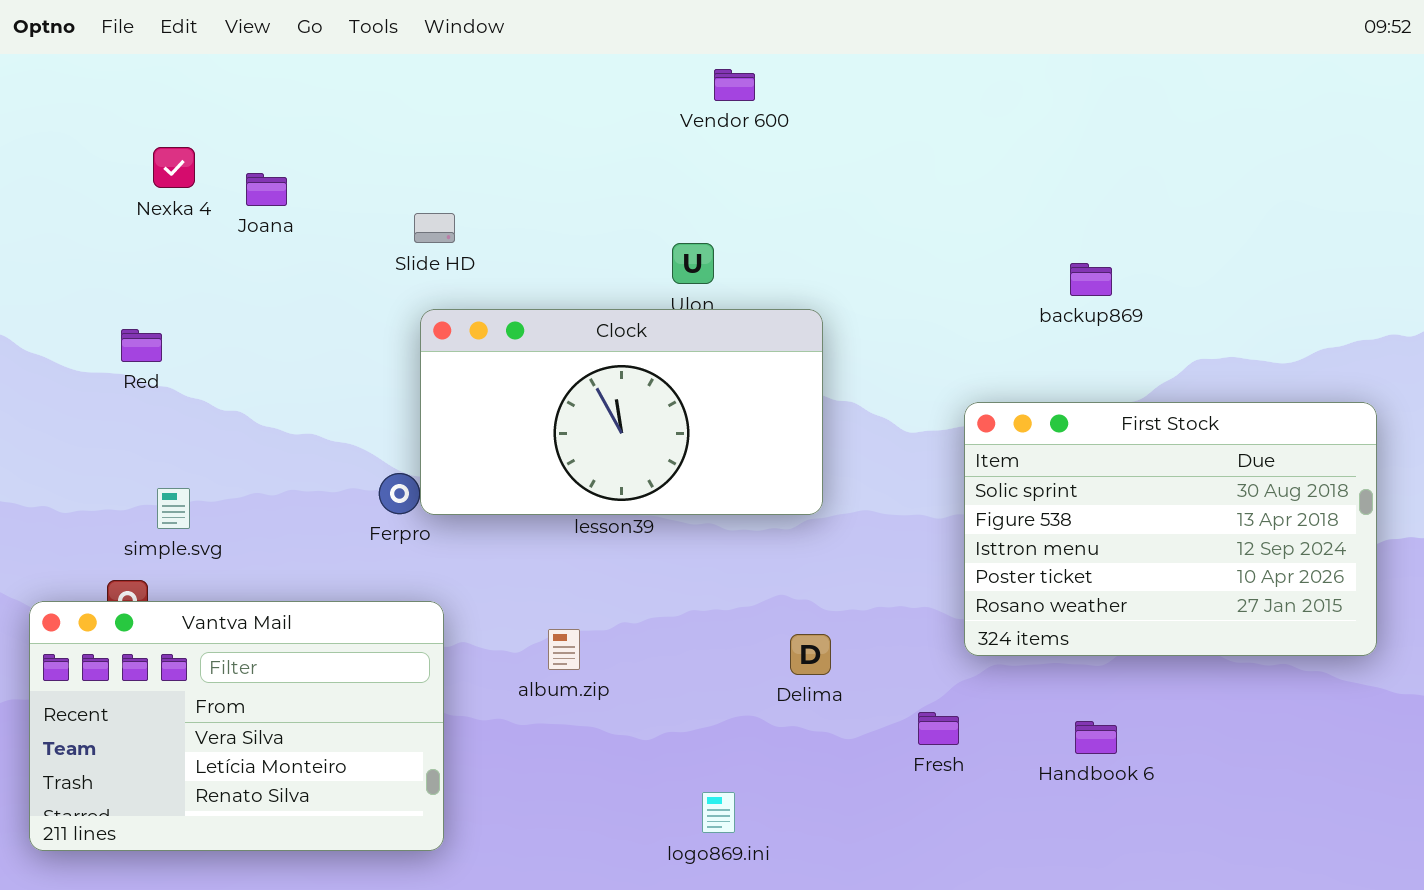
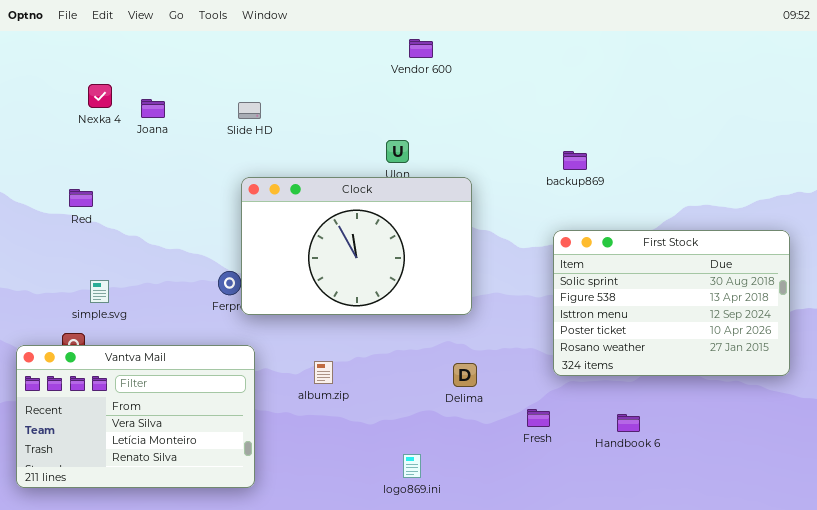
Slide HD: [414,213,455,243] -> [238,102,261,119], moved
backup869: [1070,263,1112,296] -> [563,151,587,170], moved
Clock: [420,309,823,515] -> [241,177,472,315], resized

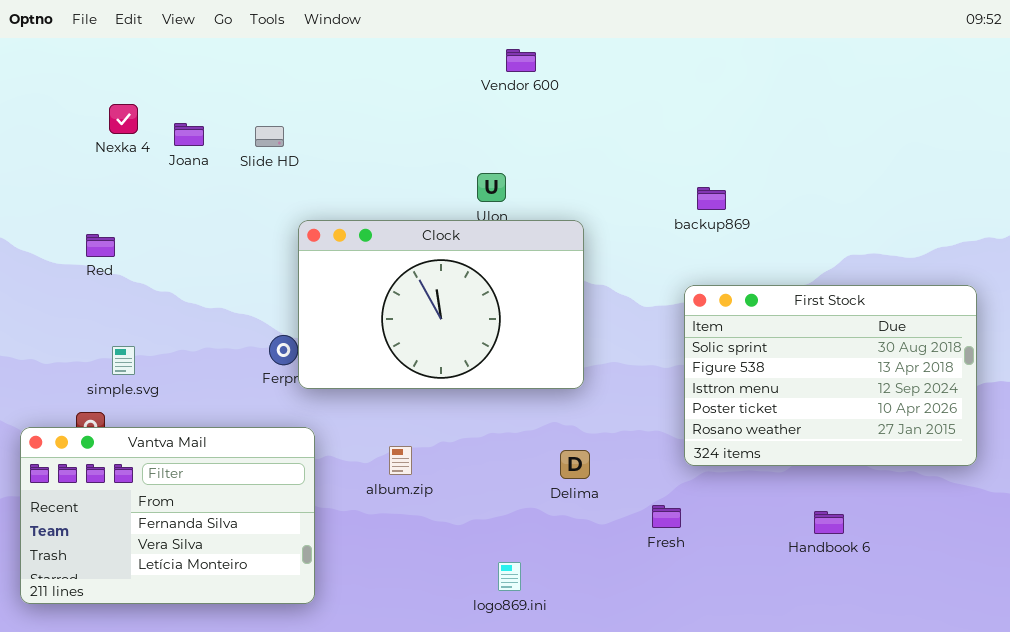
Slide HD: [238,102,261,119] -> [255,126,284,147], moved
Vantva Mail: [16,345,255,488] -> [20,427,315,604], scrolled up 1 row
Handbook 6: [617,414,640,432] -> [814,511,844,534], moved

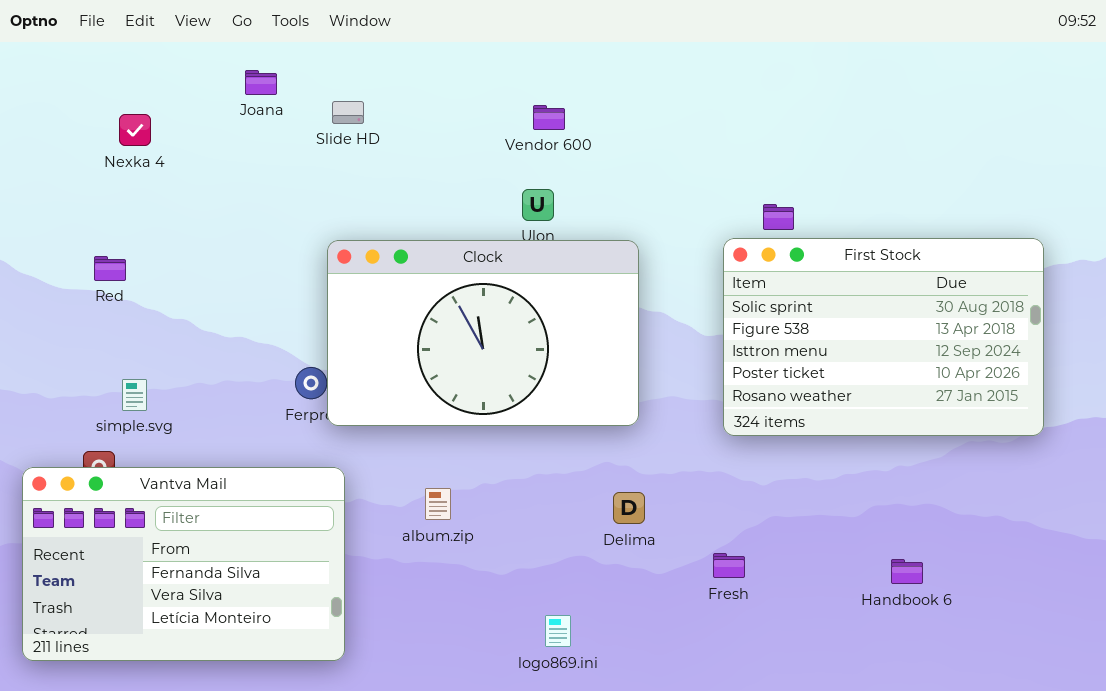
Vendor 600: [506,49,536,72] -> [533,105,565,130], moved
Joana: [174,123,204,146] -> [245,70,277,95], moved
Slide HD: [255,126,284,147] -> [332,101,364,124], moved
First Stock: [684,285,977,466] -> [723,238,1044,436], moved

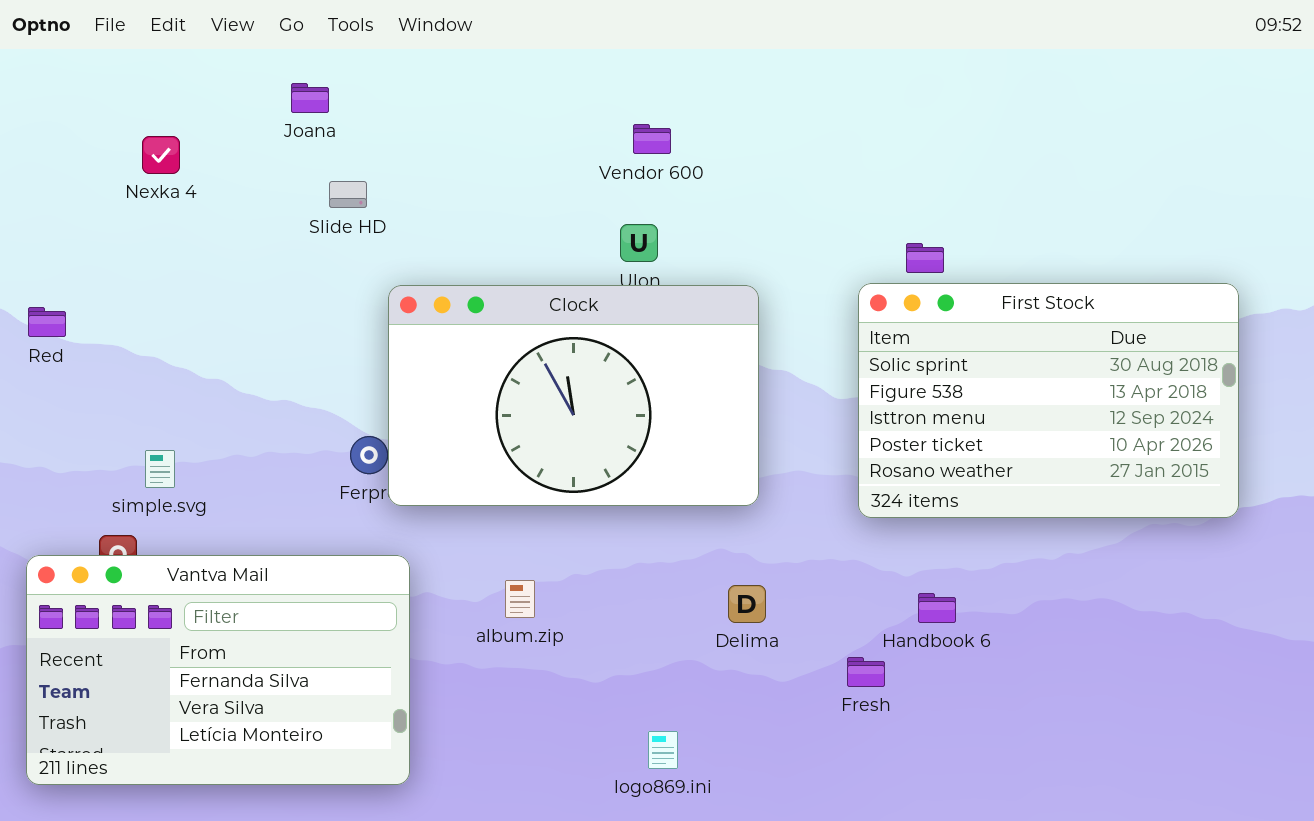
Slide HD: [332,101,364,124] -> [329,181,367,208], moved
Red: [94,256,126,281] -> [28,307,66,337], moved
Handbook 6: [891,559,923,584] -> [918,593,956,623], moved

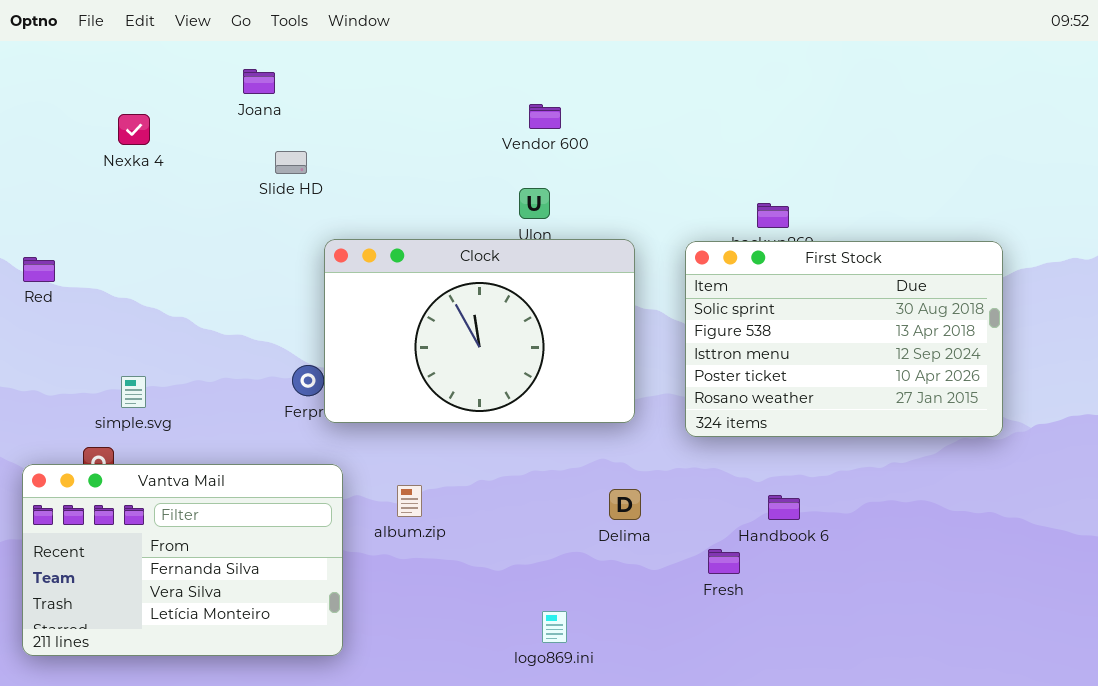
First Stock: [858,283,1239,518] -> [685,241,1003,437], moved
album.zip: [505,580,535,618] -> [397,485,422,517], moved

